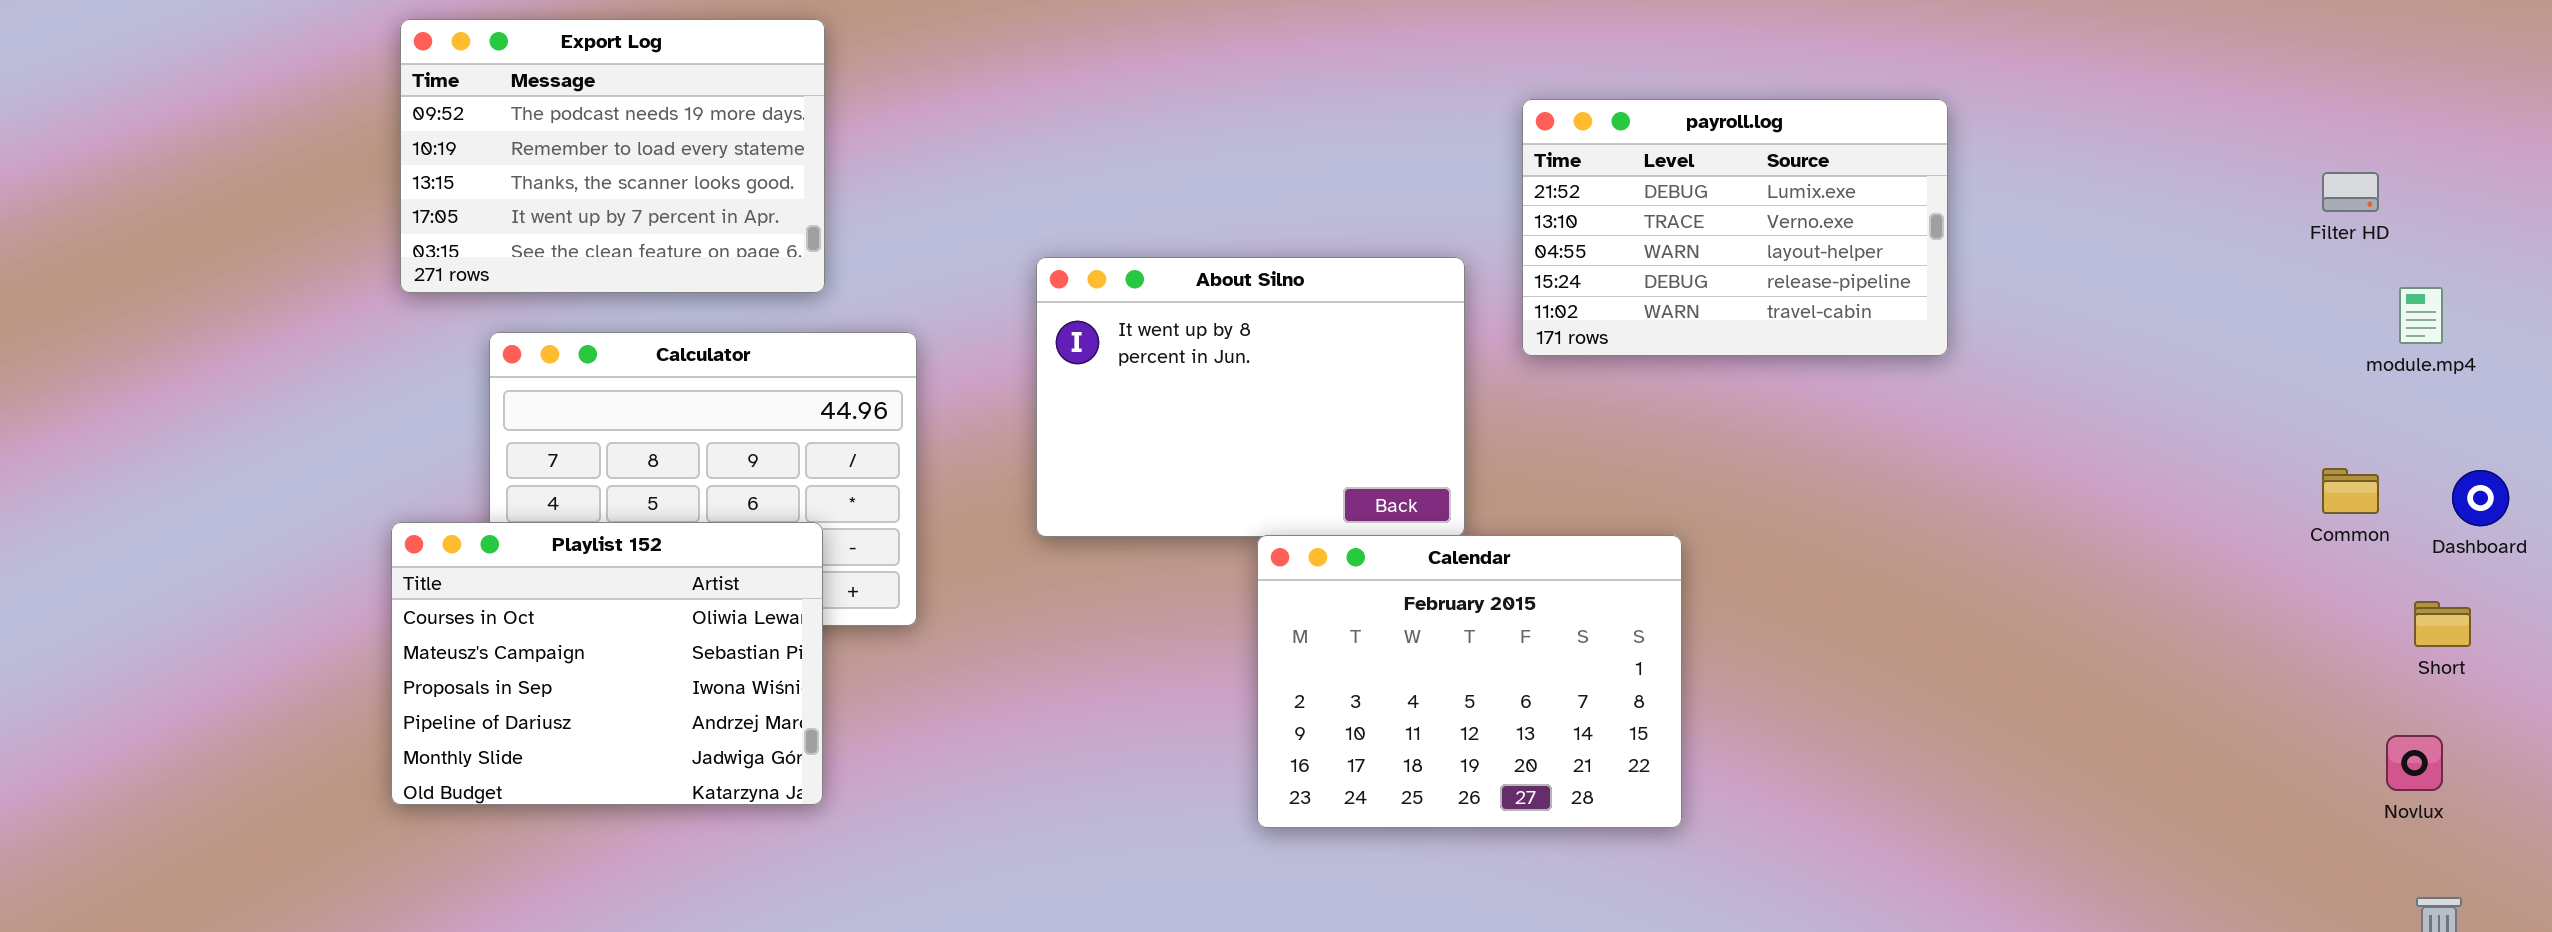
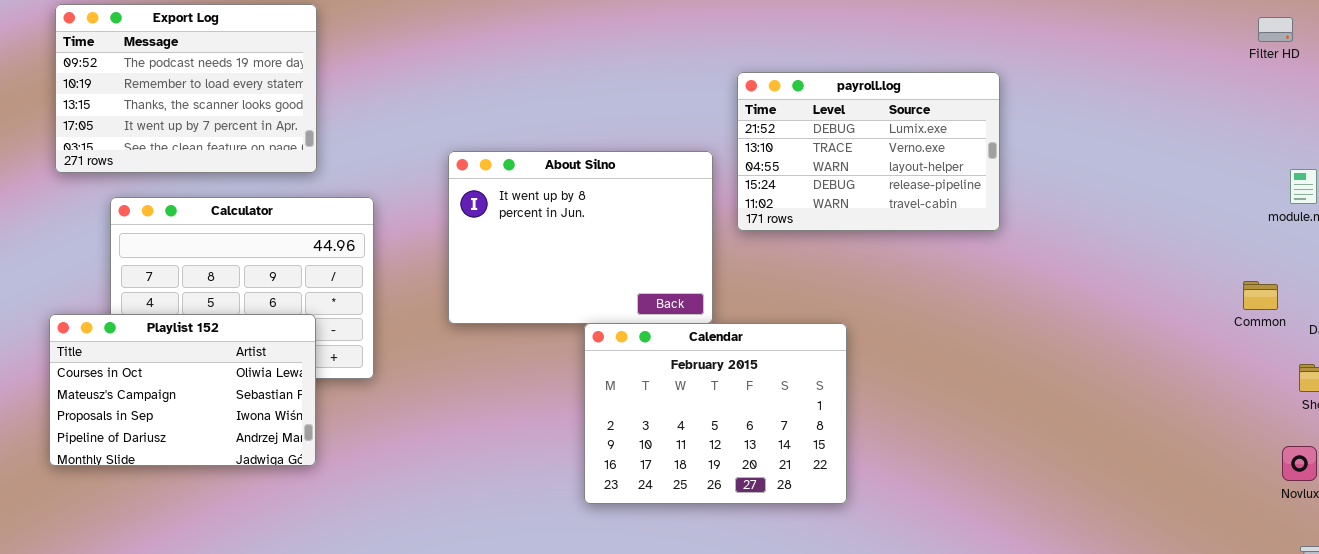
payroll.log: [1522,99,1948,356] -> [737,72,1000,231], moved
Filter HD: [2322,172,2379,212] -> [1258,17,1293,42], moved
Playlist 152: [391,522,823,805] -> [49,314,316,466], resized

